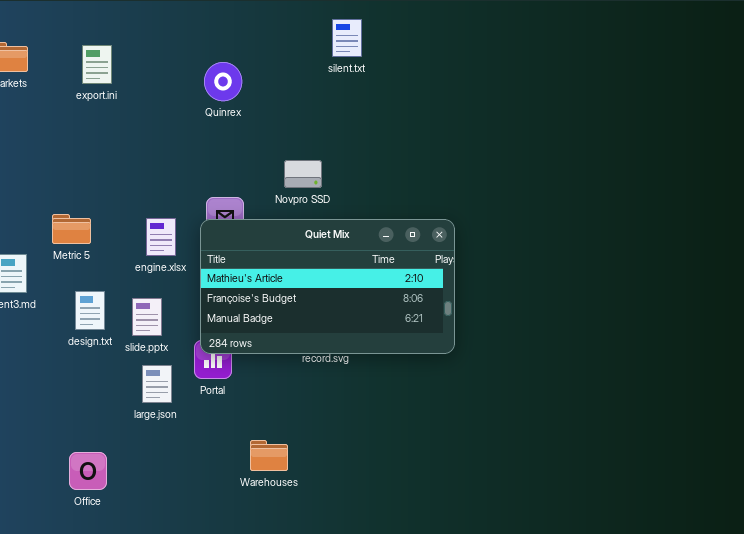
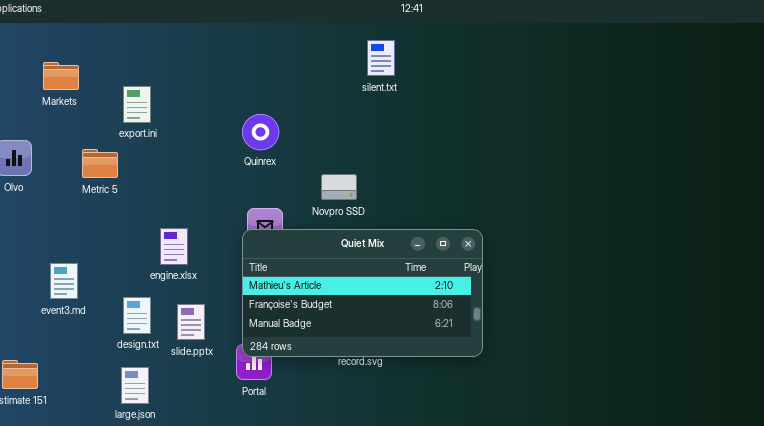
export.ini: [82,45,112,84] -> [123,86,151,123], moved
Quinrex: [204,62,242,101] -> [242,114,279,150], moved
Metric 5: [52,214,91,244] -> [82,149,118,178], moved
engine.xlsx: [146,218,176,256] -> [160,228,188,265], moved
large.json: [142,365,172,403] -> [121,367,149,404], moved

